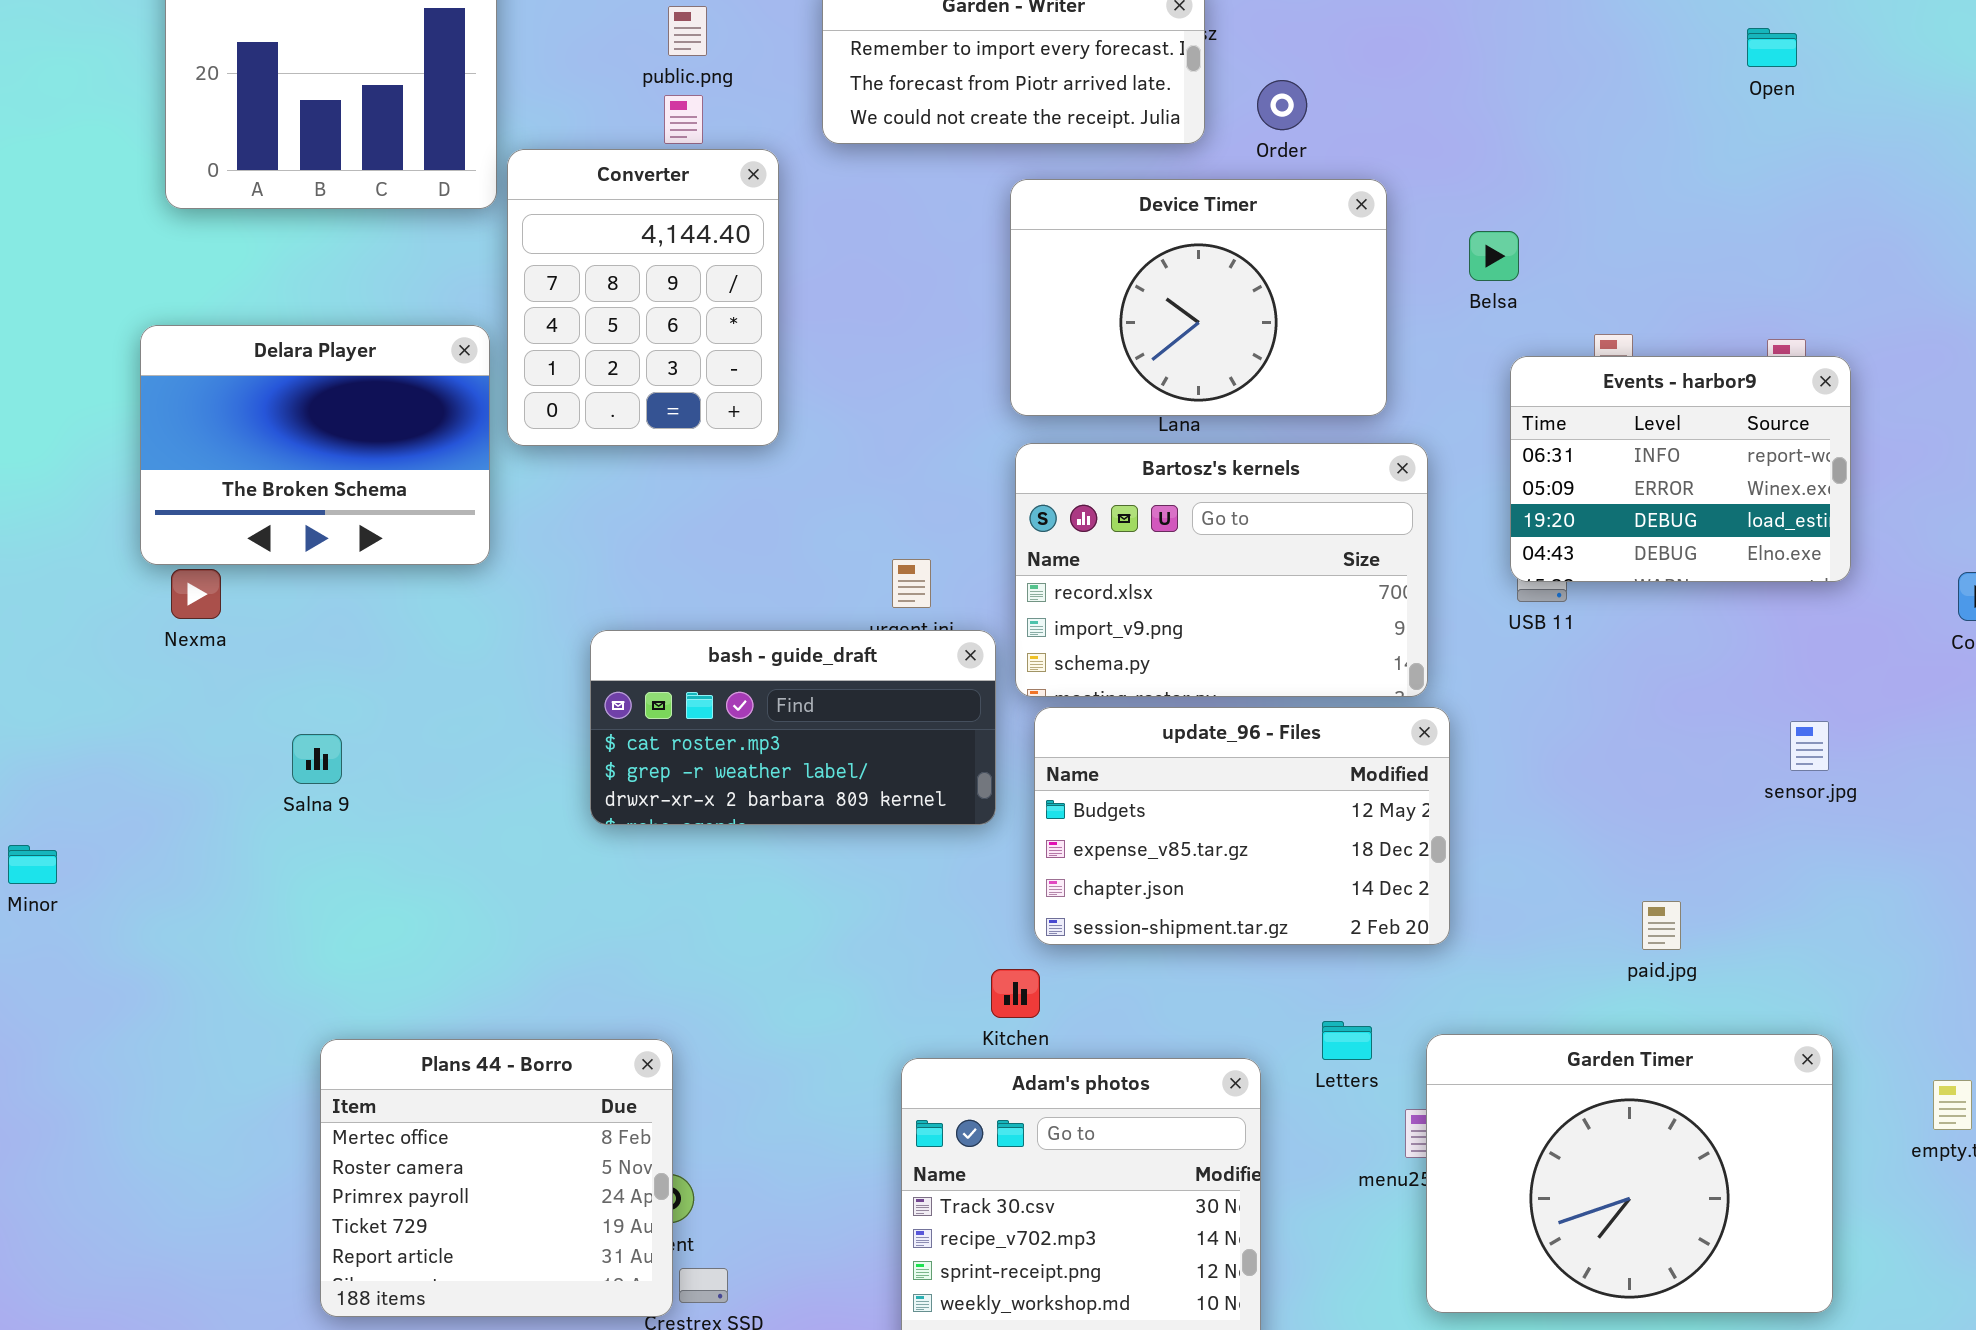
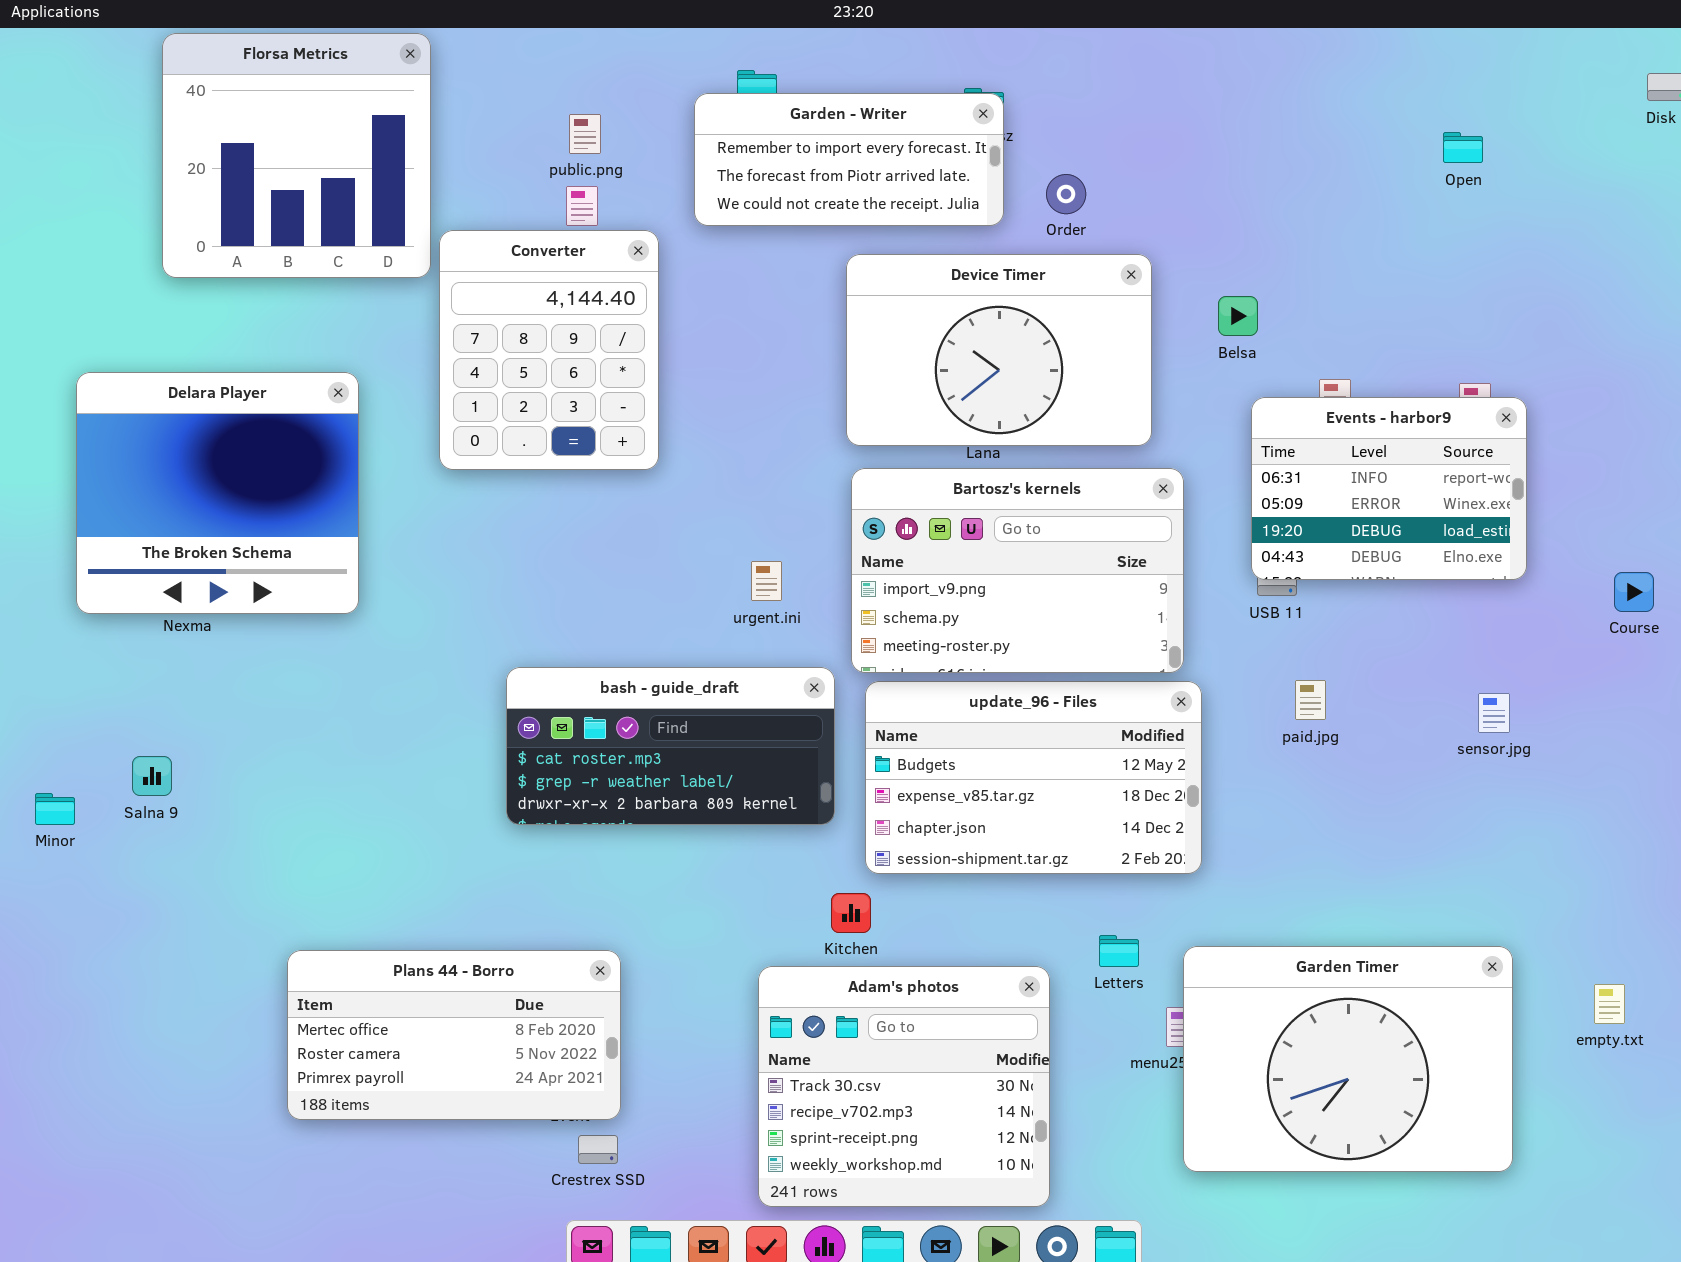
Delara Player: [140,325,490,565] -> [76,372,359,614], moved, resized
Bartosz's kernels: [1015,443,1428,697] -> [851,468,1184,673], scrolled down 1 row
bash - guide_draft: [590,630,996,825] -> [506,667,835,825], moved
Salna 9: [292,734,342,784] -> [132,756,172,796], moved
paid.jpg: [1642,901,1681,950] -> [1295,680,1326,720], moved
Plans 44 - Borro: [320,1039,673,1317] -> [287,950,621,1120], resized

